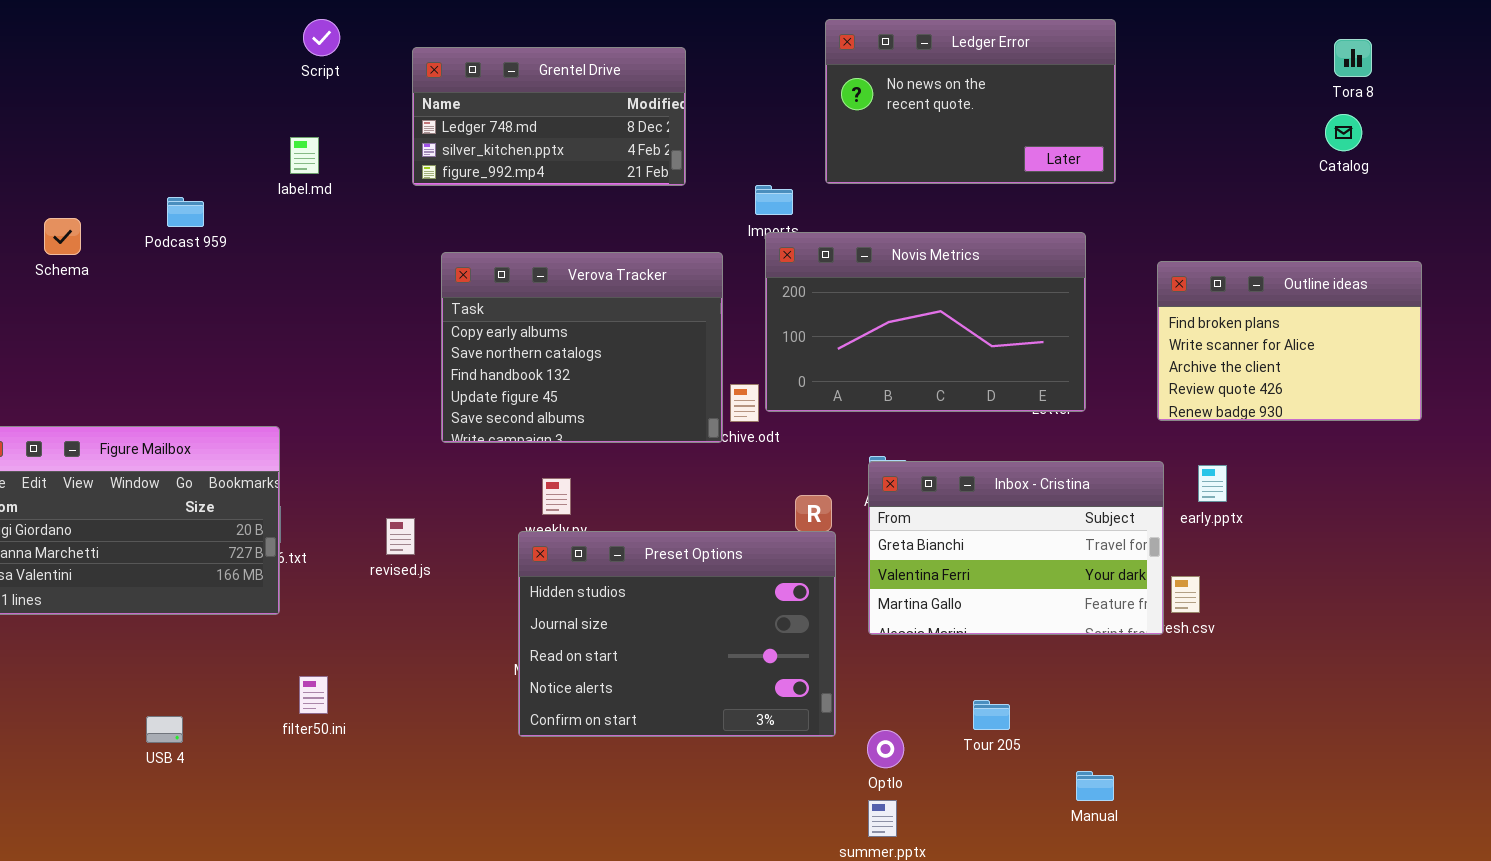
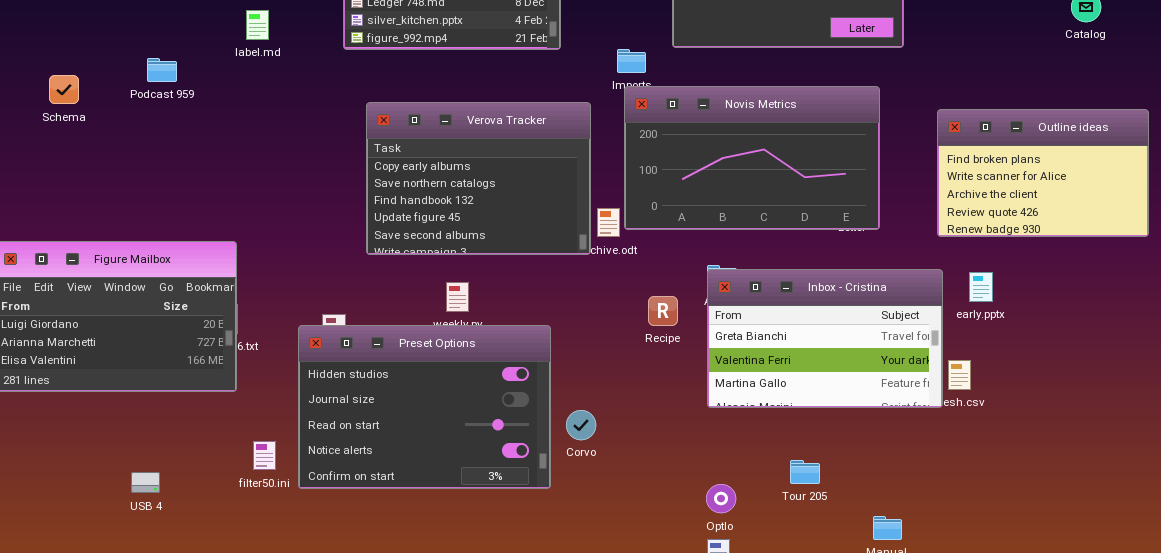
Preset Options: [518,531,836,737] -> [298,325,551,489], moved

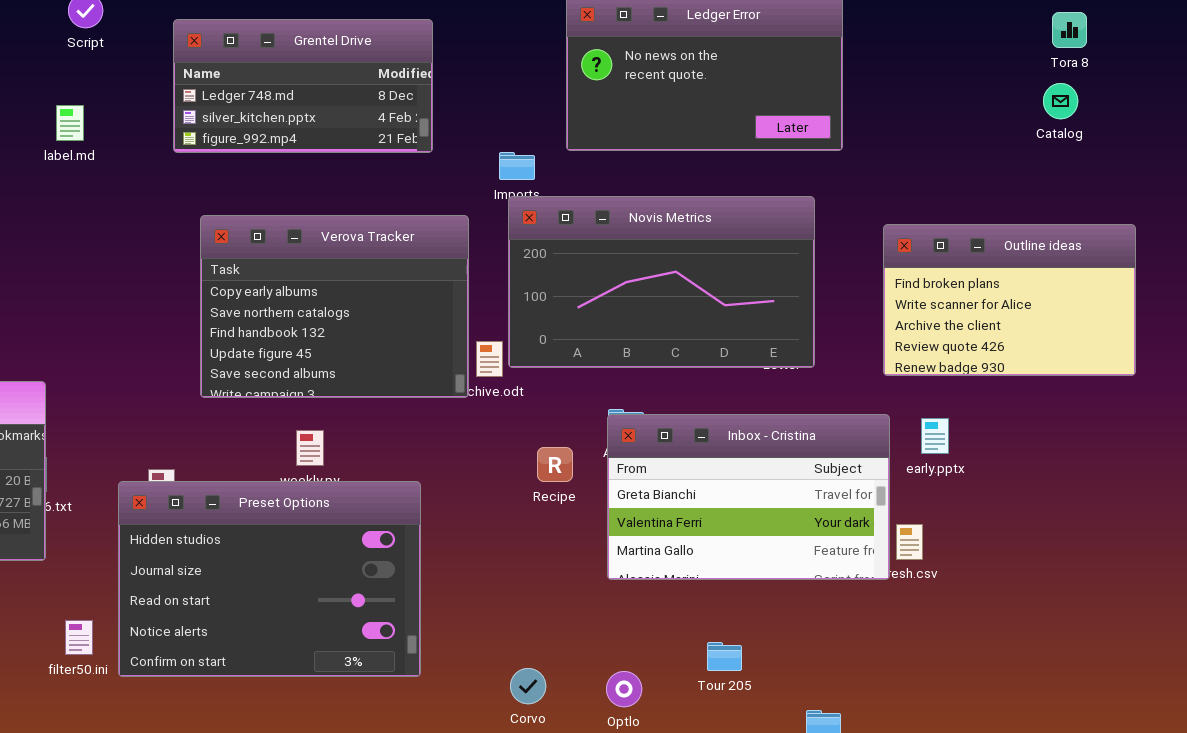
Corvo: [566,410,596,440] -> [510,668,546,704], moved

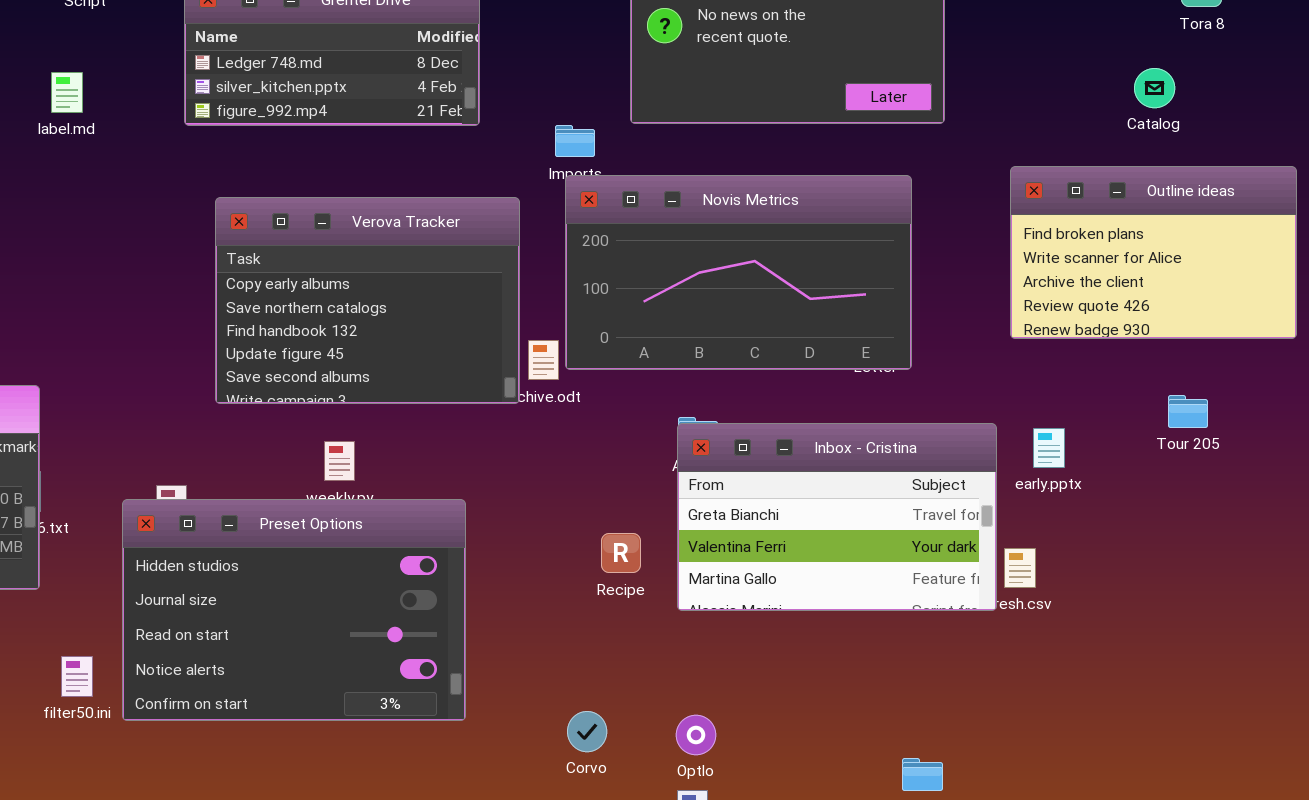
Catalog: [1043,83,1078,119] -> [1134,68,1175,108], moved
Outline ideas: [883,224,1136,376] -> [1010,166,1297,339], moved
Recipe: [537,447,573,482] -> [601,533,641,573], moved
Tour 205: [707,642,742,671] -> [1168,395,1208,428], moved

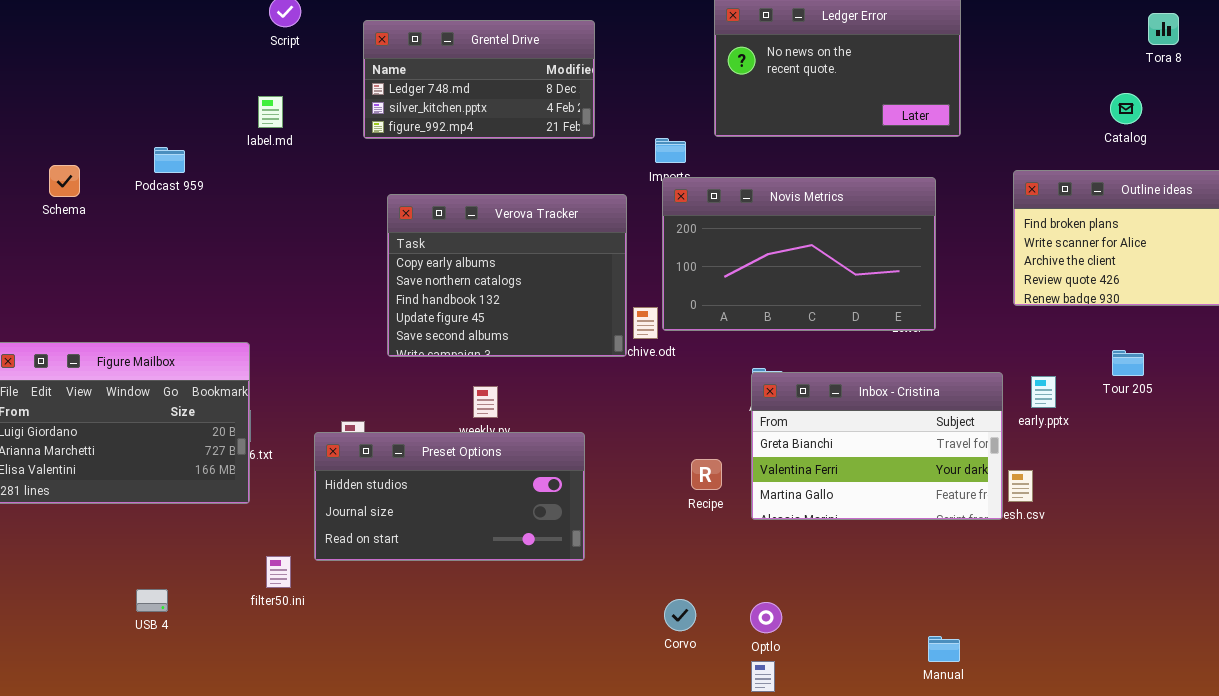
Tour 205: [1168,395,1208,428] -> [1112,350,1144,376], moved
Preset Options: [122,499,466,721] -> [314,432,585,561], resized

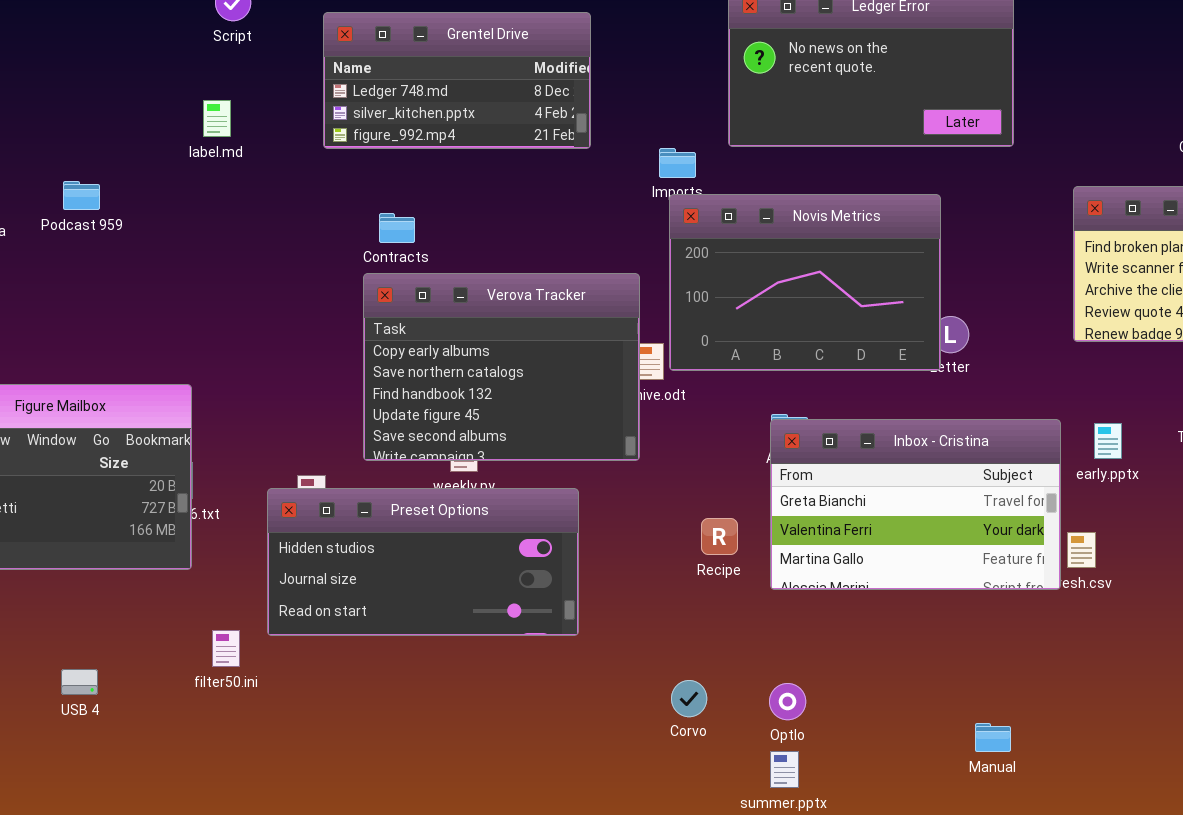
Podcast 959: [154,147,185,173] -> [63,181,100,210], moved
Novis Metrics: [662,177,936,331] -> [669,194,941,371], resized
Verova Tracker: [387,194,627,357] -> [363,273,640,461], moved

